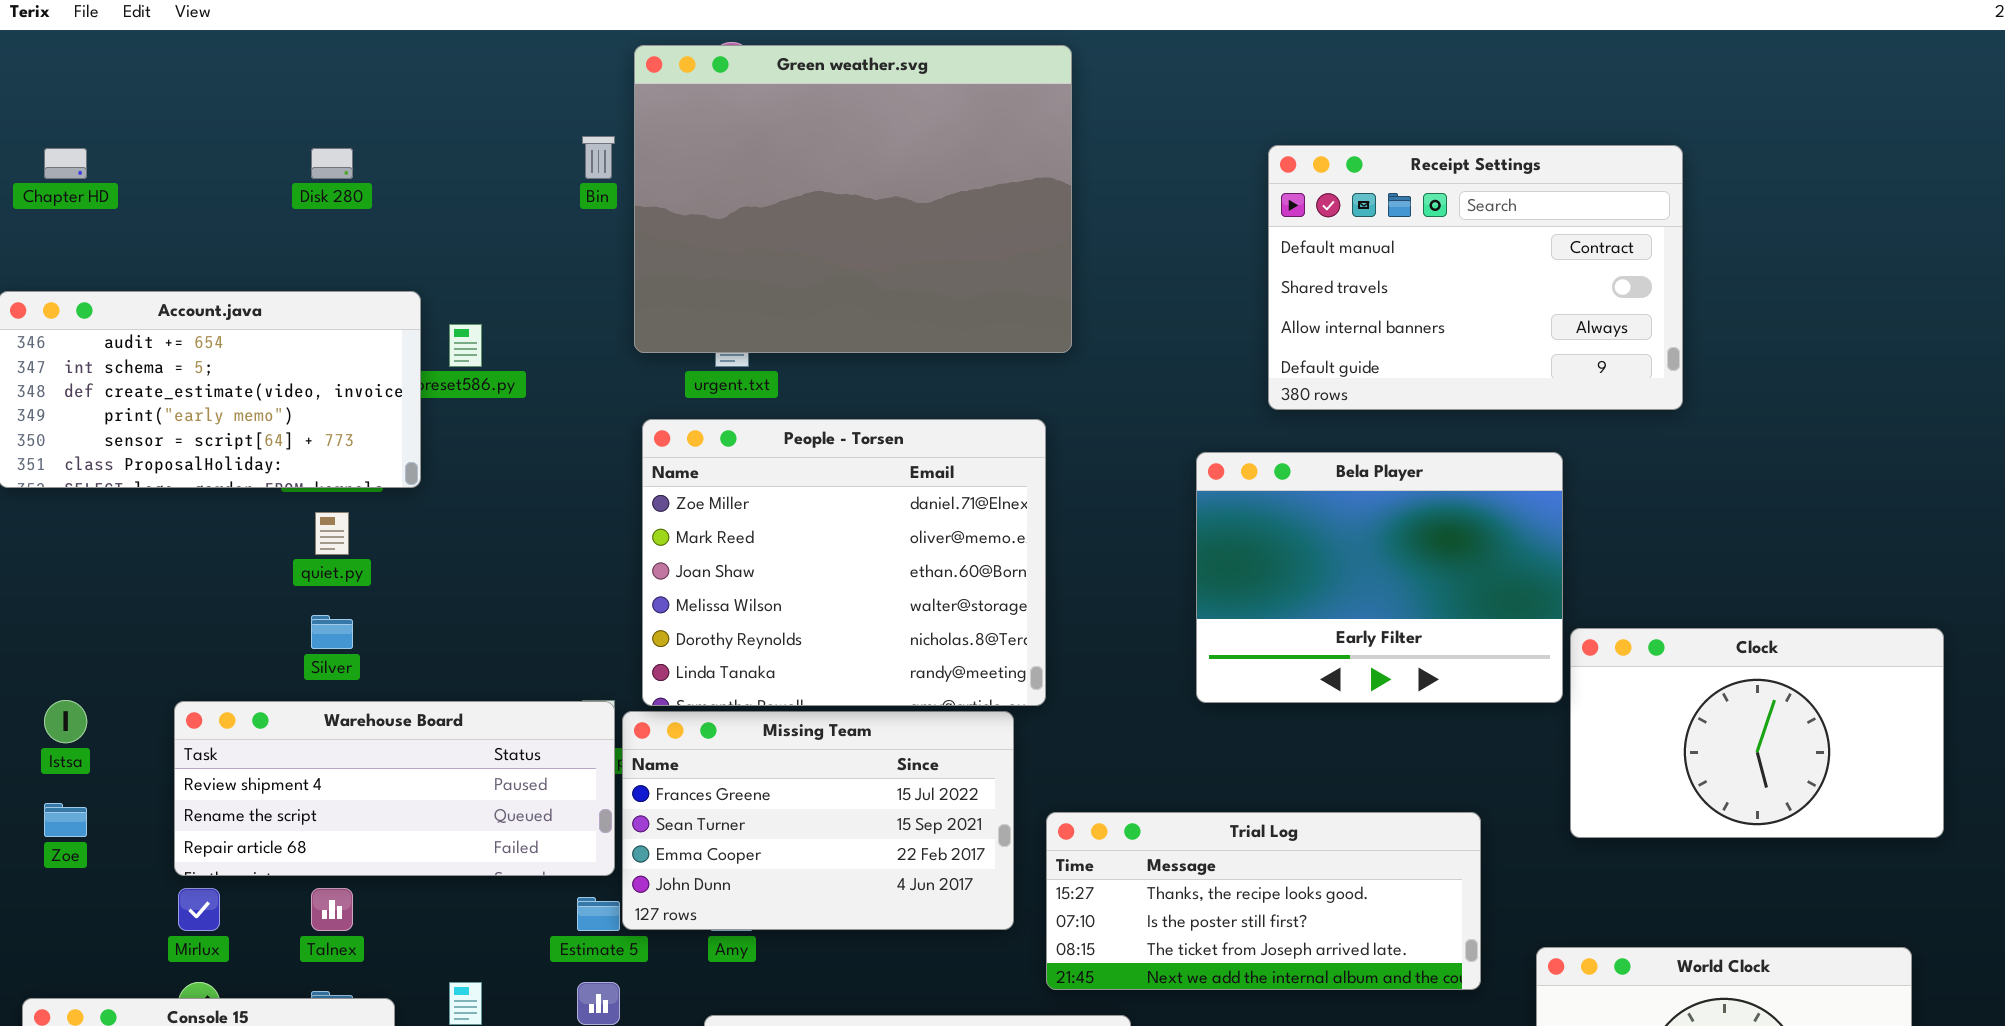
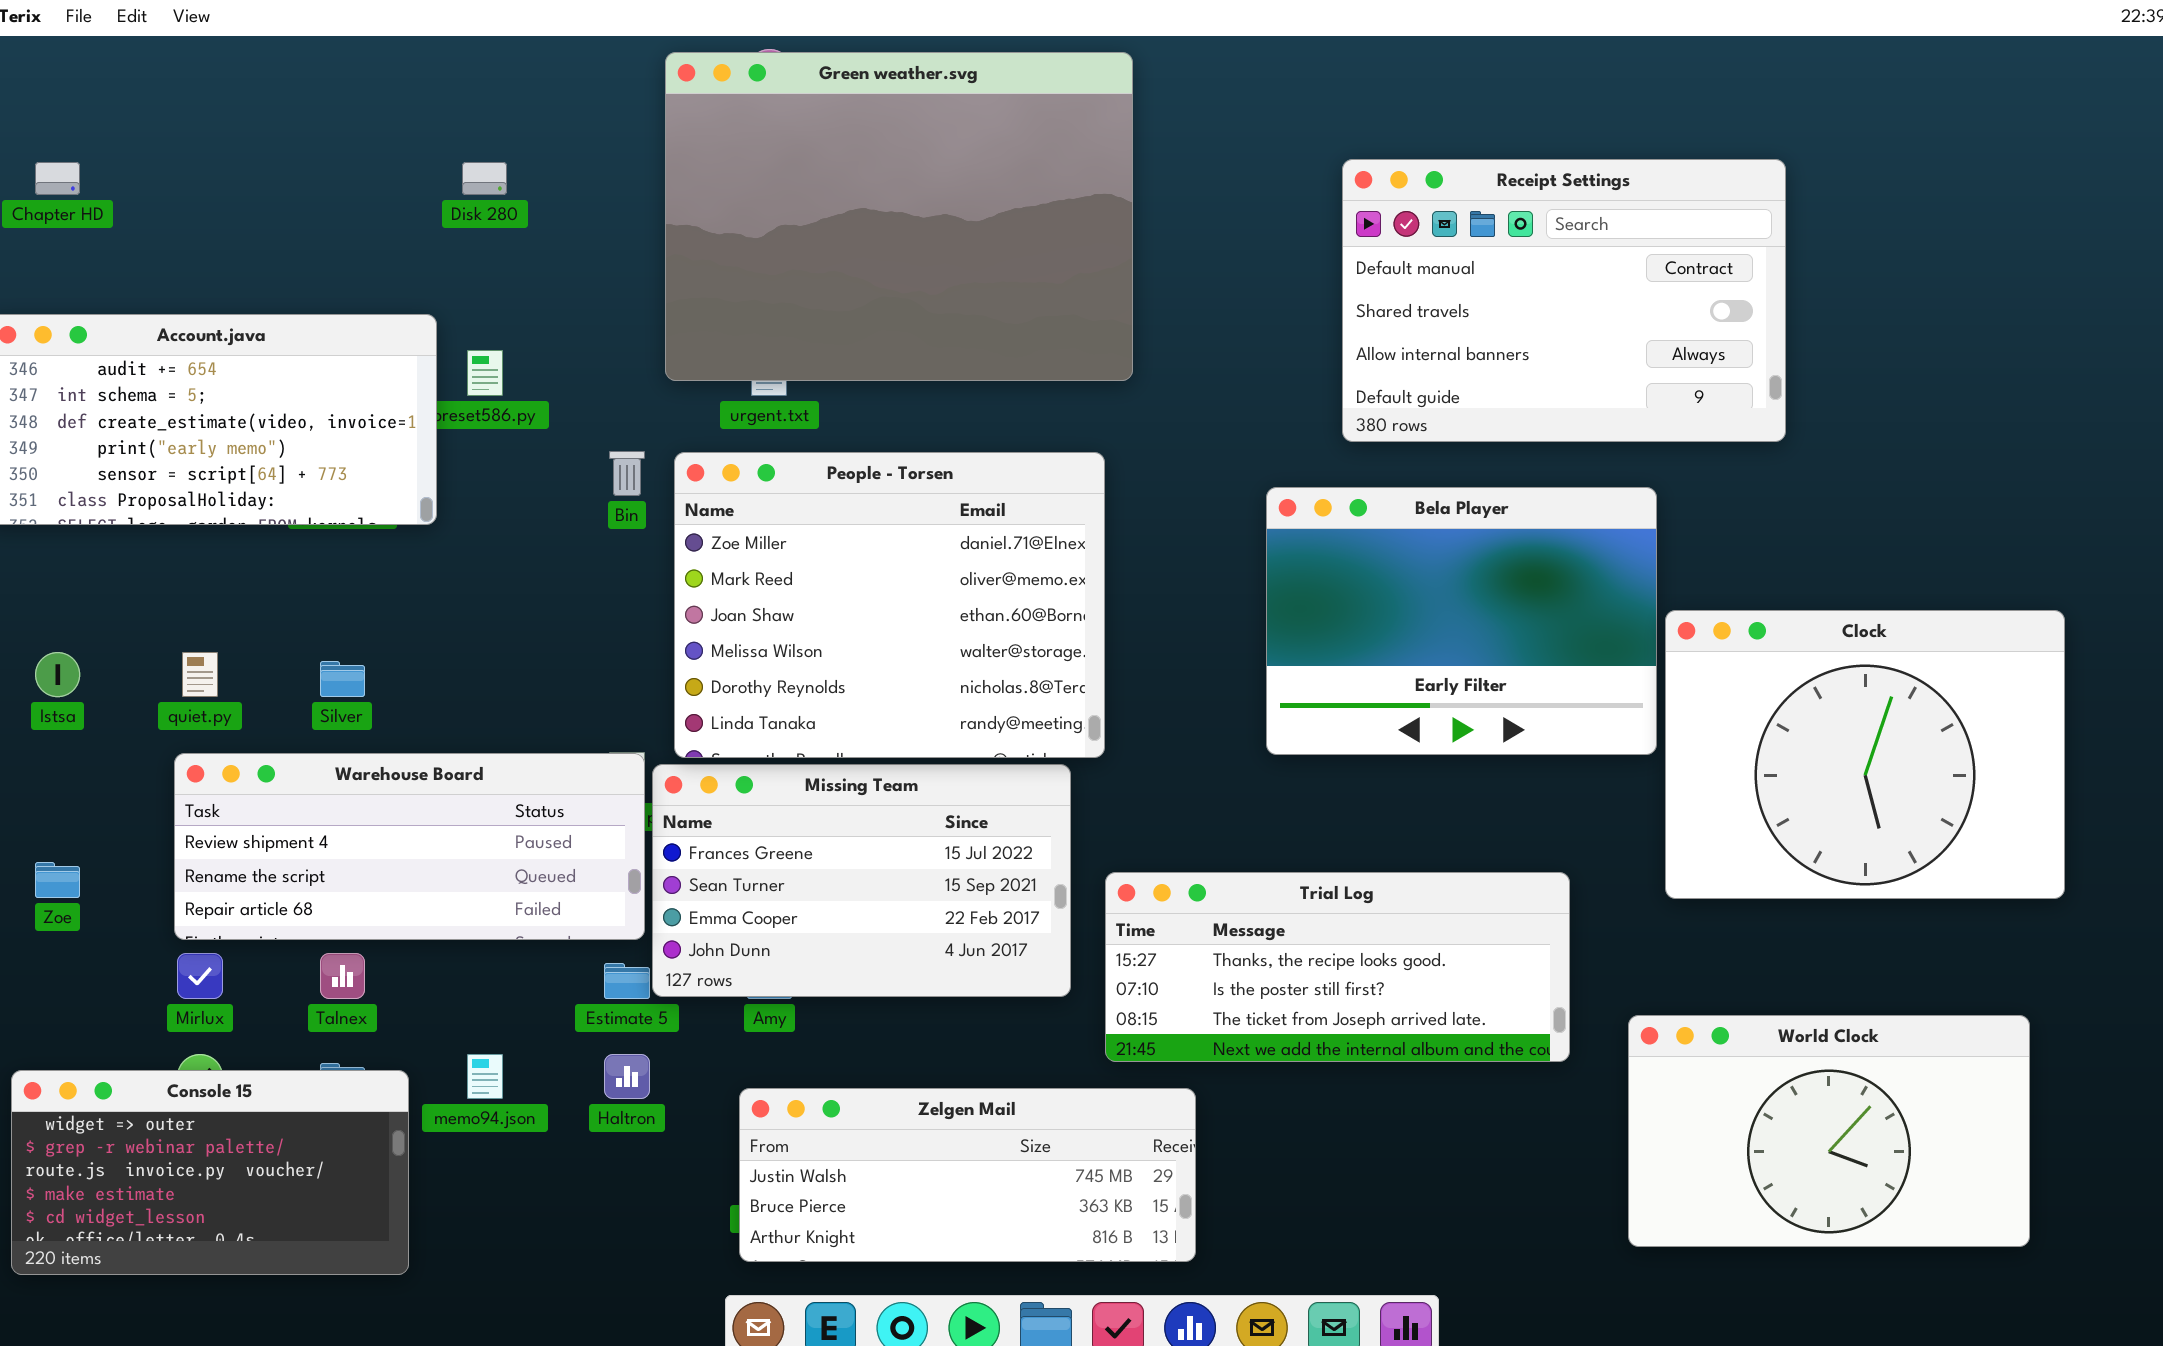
Bin: [582,136,615,179] -> [609,451,645,496], moved
Disk 280: [311,148,353,179] -> [462,162,507,195], moved
quiet.py: [315,512,349,555] -> [182,652,218,697], moved
Clock: [1570,628,1944,838] -> [1665,610,2065,899], resized
Istsa: [44,700,87,743] -> [35,652,80,697], moved

